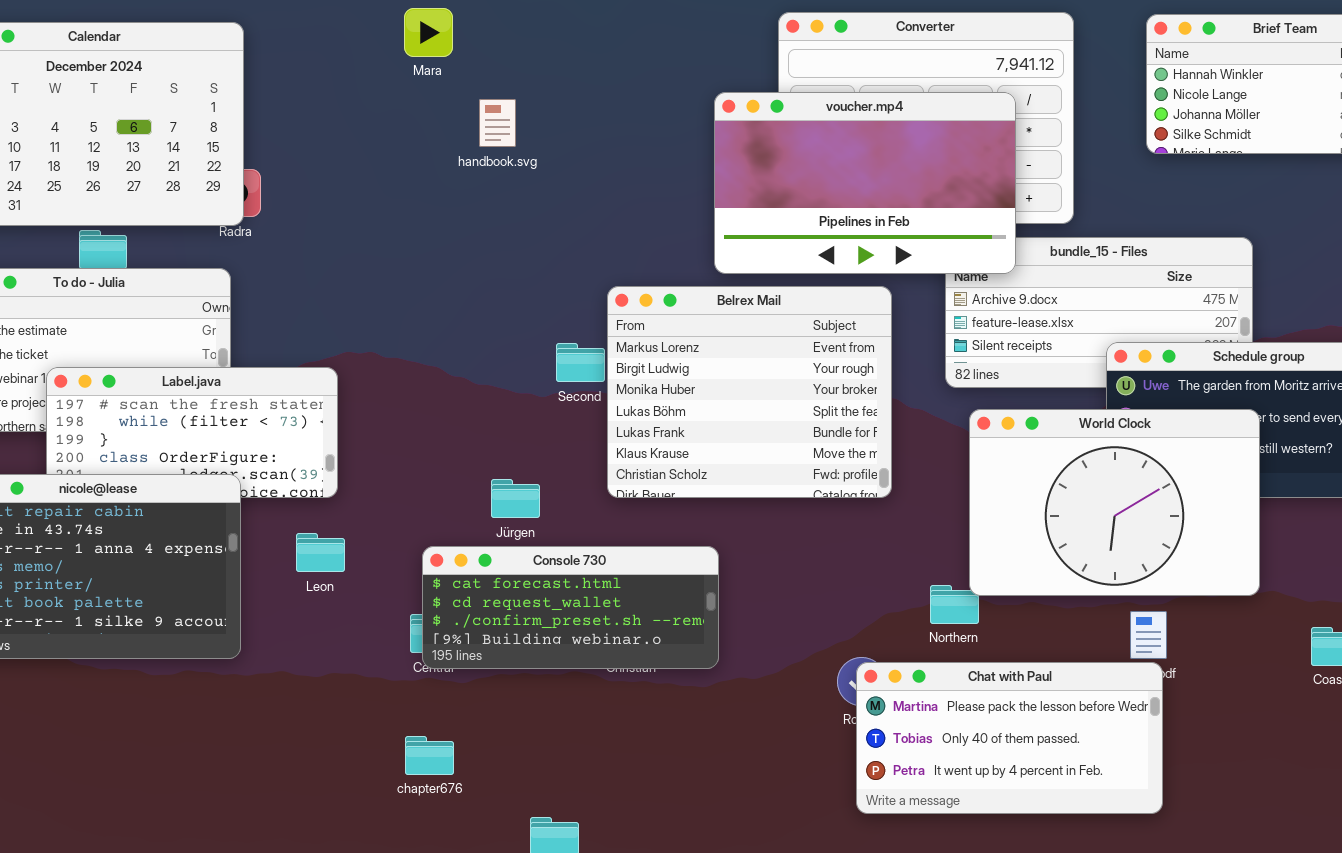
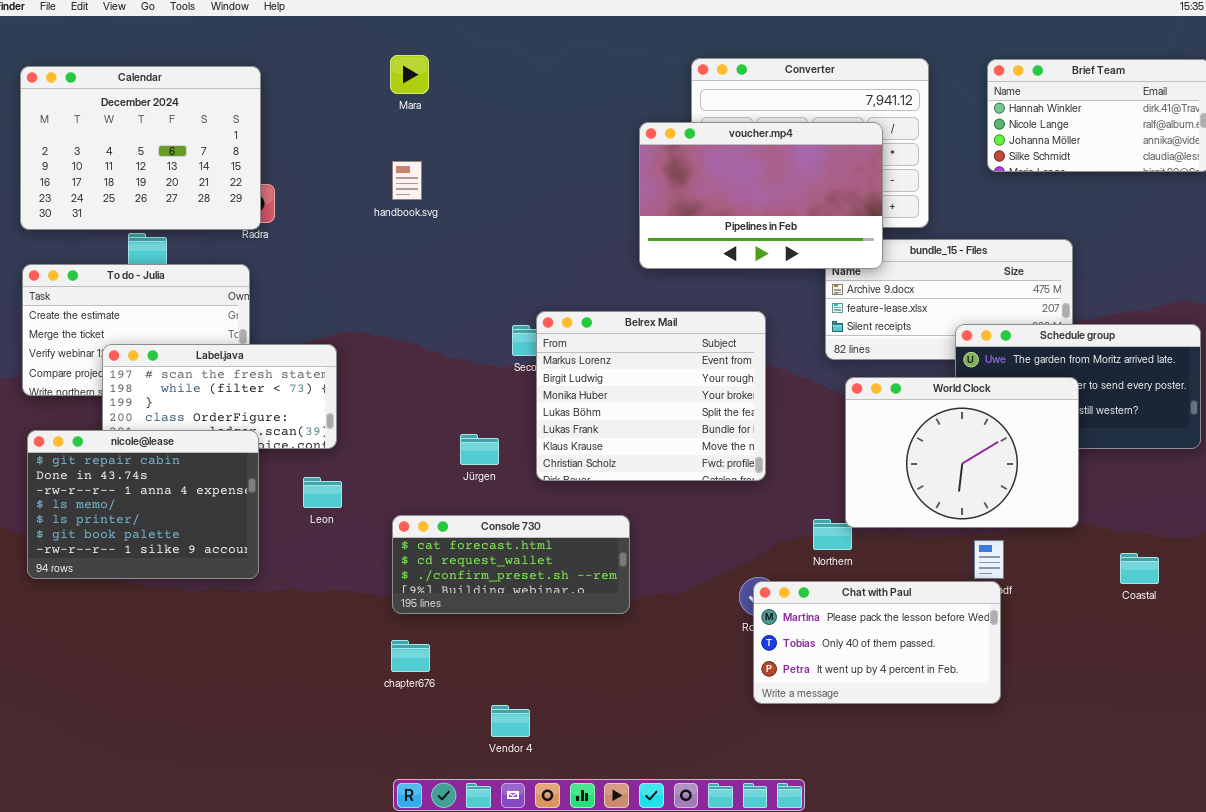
handbook.svg: [479,99,516,147] -> [392,161,422,200], moved
Belrex Mail: [607,286,892,498] -> [536,311,766,481], moved
Console 730: [422,546,719,669] -> [392,515,630,614], moved

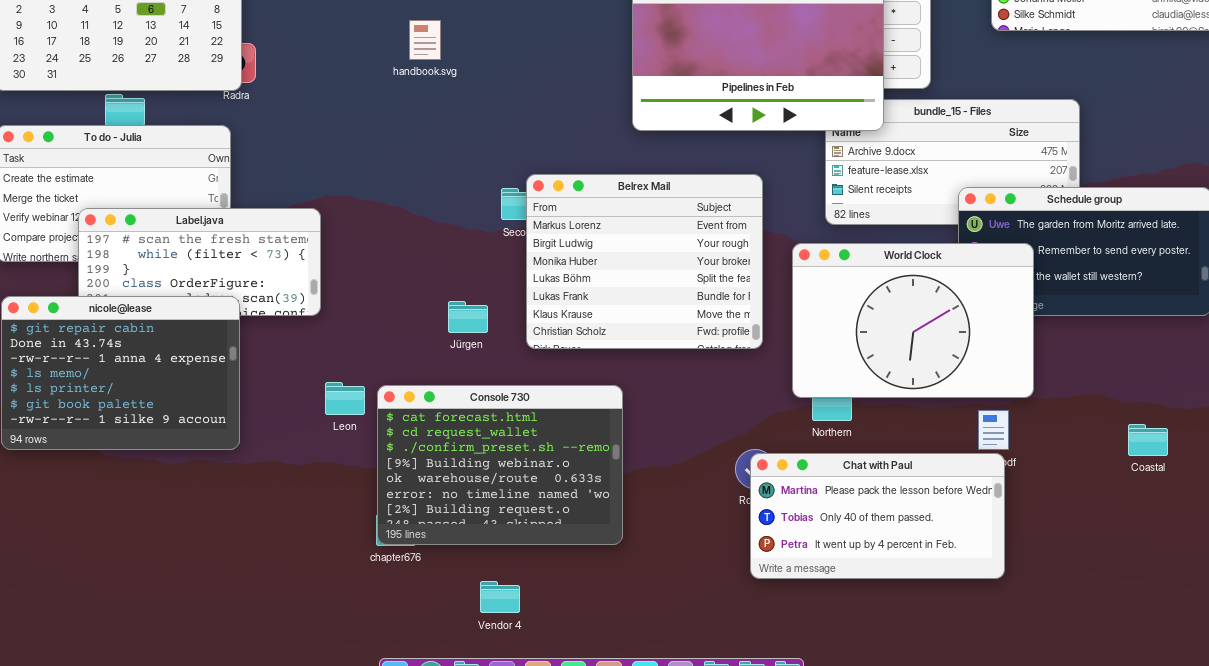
handbook.svg: [392,161,422,200] -> [409,20,441,60], moved
World Clock: [845,377,1079,528] -> [792,243,1034,398], moved
Leon: [303,477,342,508] -> [325,382,365,415], moved
Console 730: [392,515,630,614] -> [377,385,623,545], resized

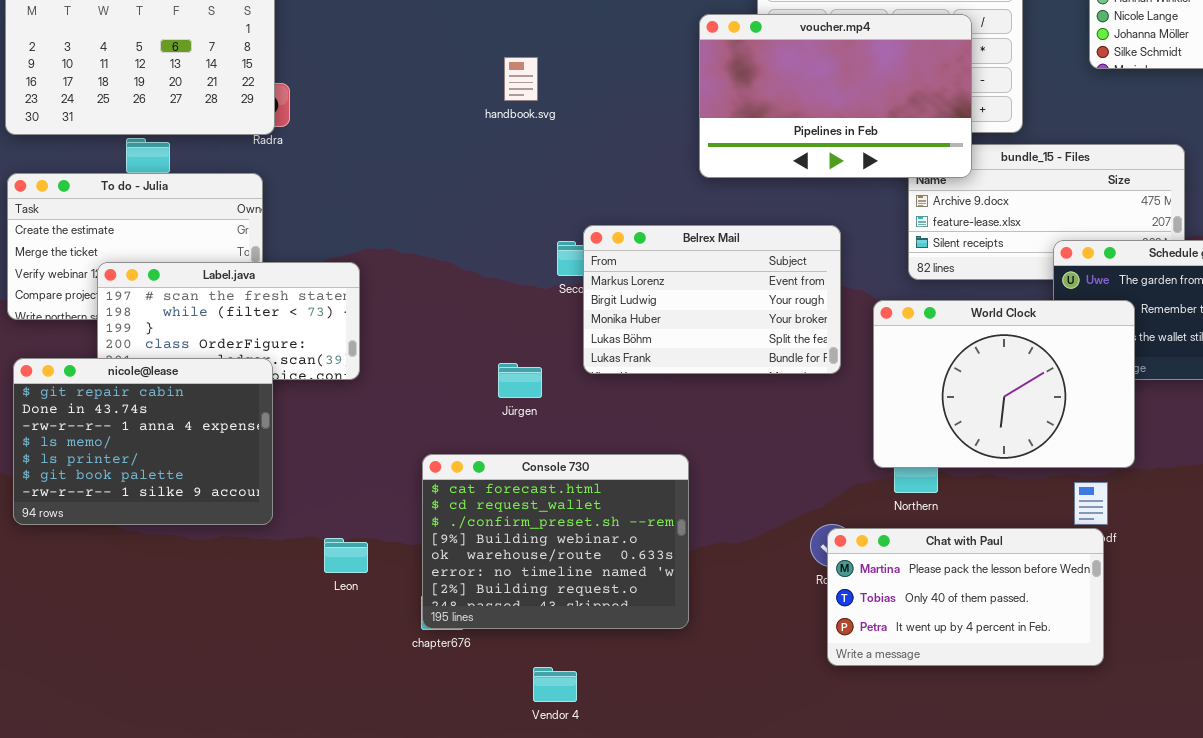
handbook.svg: [409,20,441,60] -> [504,57,538,101], moved
Belrex Mail: [526,174,763,349] -> [583,225,841,374], resized
Leon: [325,382,365,415] -> [324,538,368,573], moved

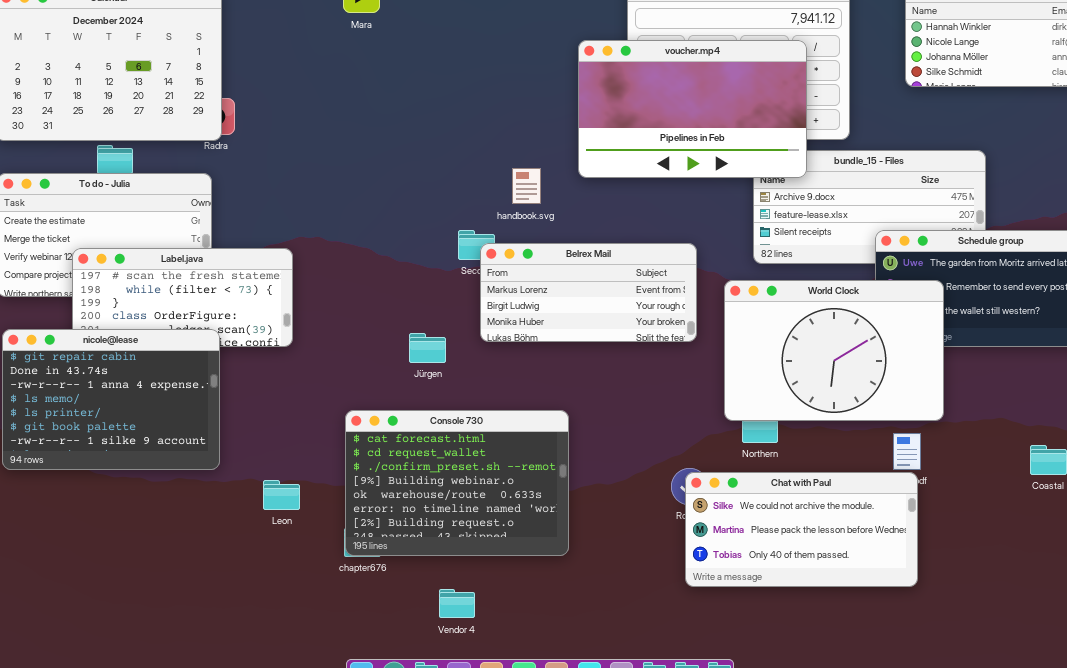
handbook.svg: [504,57,538,101] -> [512,168,541,204], moved
Belrex Mail: [583,225,841,374] -> [480,243,697,342], resized
Chat with Paul: [827,528,1104,666] -> [685,472,918,587], scrolled up 1 row

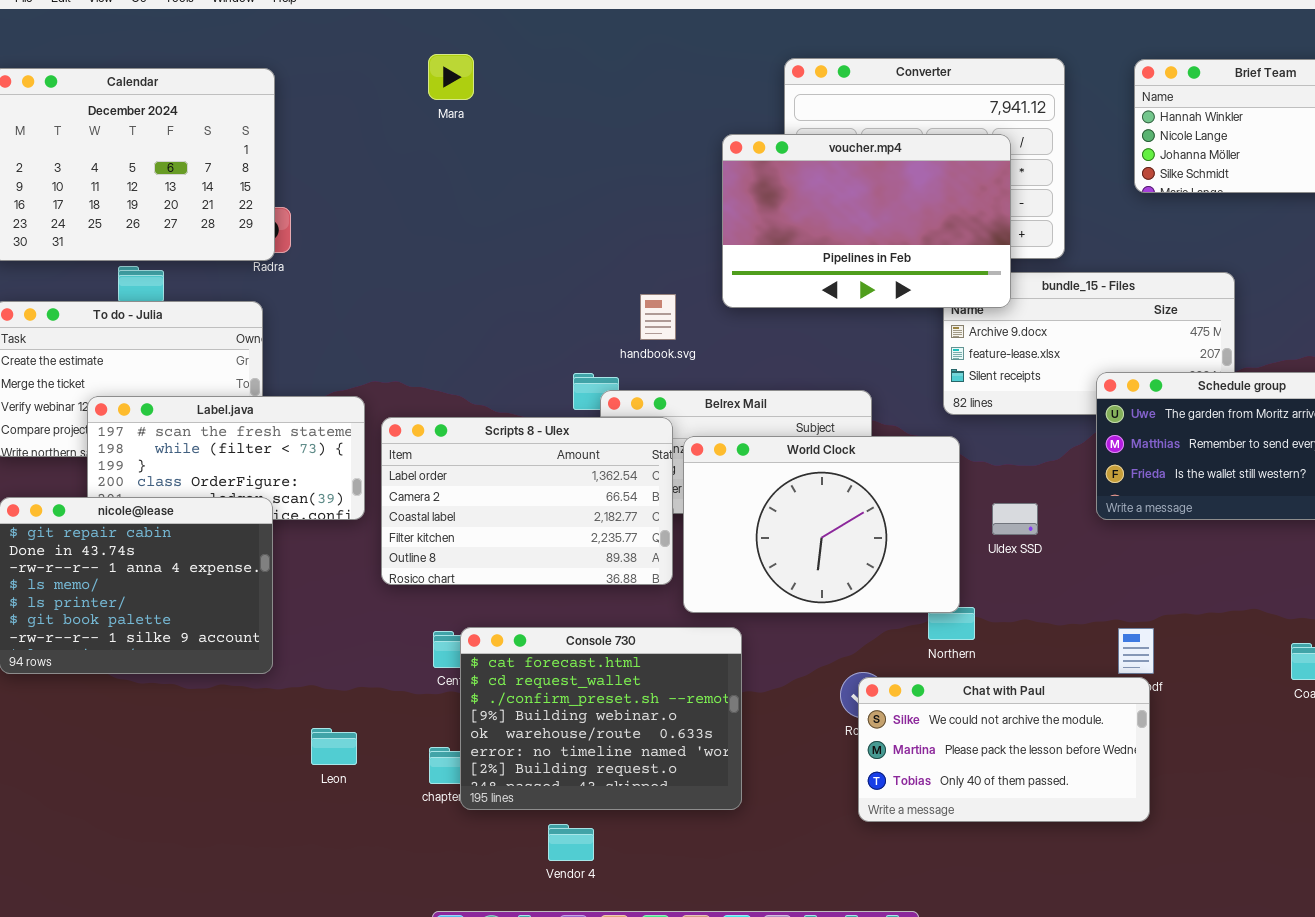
Scripts 8 - Ulex: none -> [381,417,673,585], opened
World Clock: [724,280,944,421] -> [683,436,960,613], moved
Console 730: [345,410,569,556] -> [460,627,742,810], moved
Leon: [263,480,300,510] -> [311,728,357,765], moved

